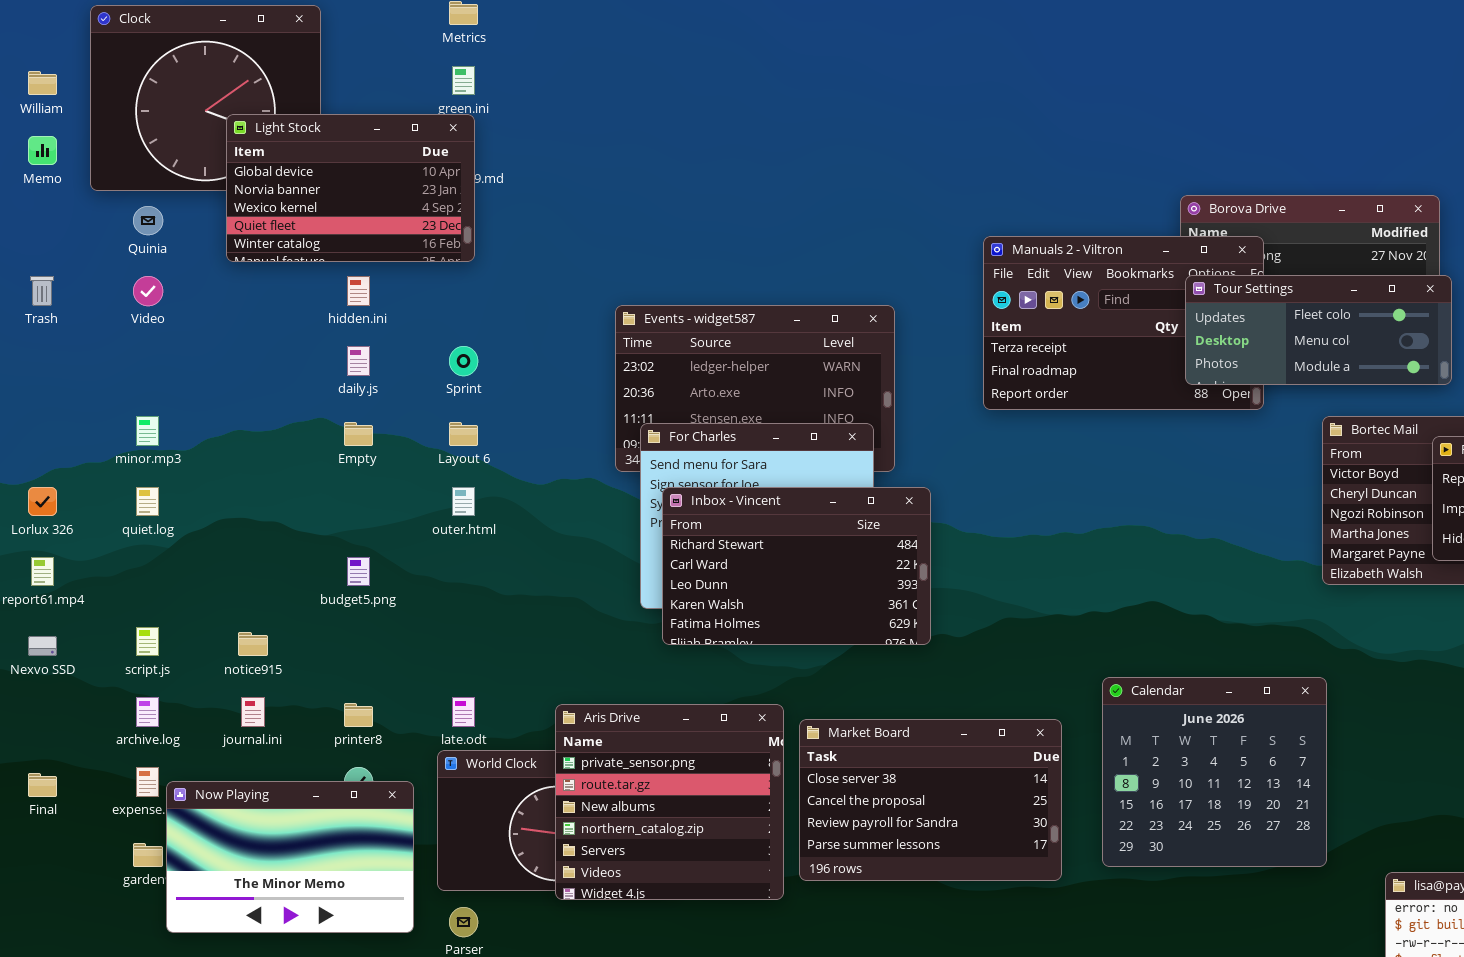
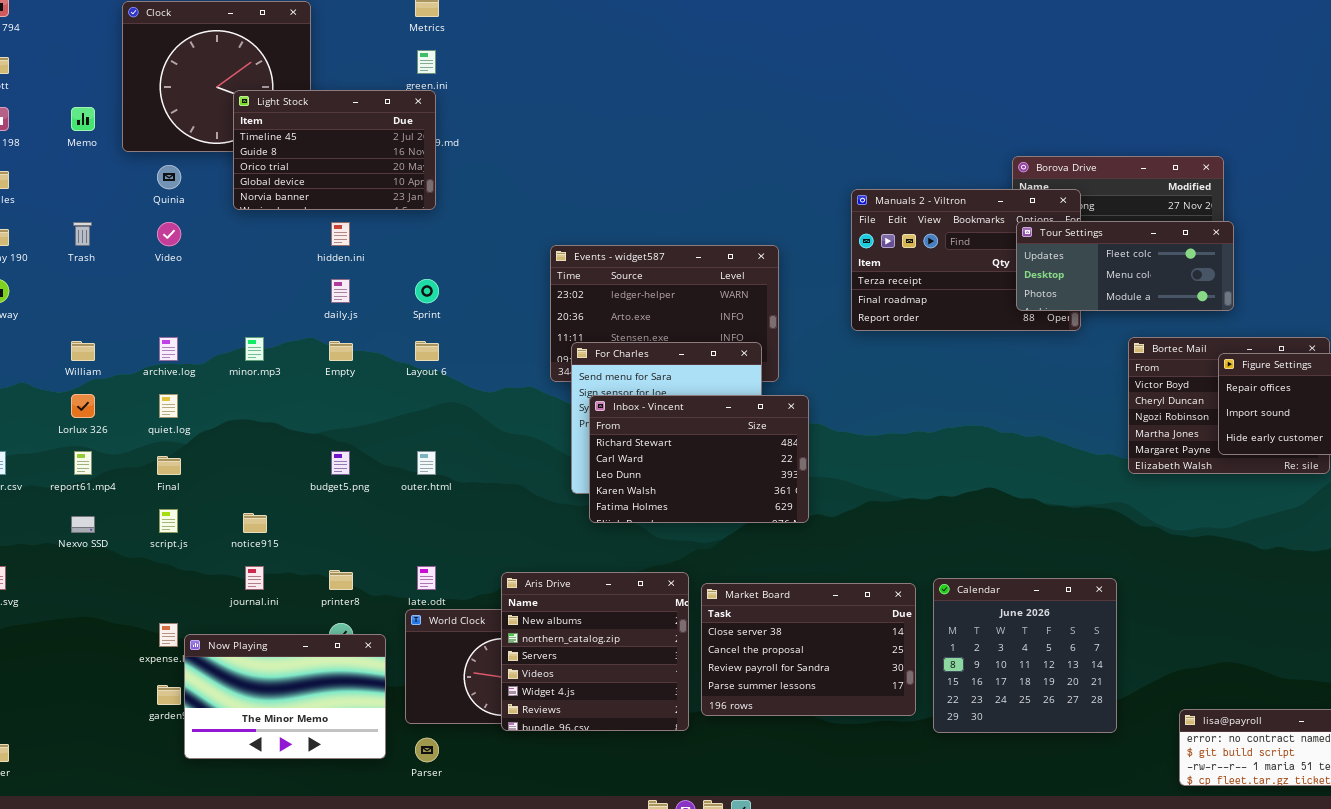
William: [28,71,57,95] -> [71,341,95,361], moved
Light Stock: [226,114,475,262] -> [233,90,436,210], scrolled up 3 rows
minor.mp3: [136,416,159,446] -> [245,337,264,361], moved
outer.html: [452,487,475,516] -> [417,451,436,475], moved
Calendar: [1102,677,1327,867] -> [933,578,1117,733], moved
archive.log: [136,697,159,727] -> [159,337,178,361], moved
Aris Drive: [555,704,784,900] -> [501,572,689,731], scrolled down 2 rows
Final: [28,773,57,797] -> [157,456,181,475], moved

